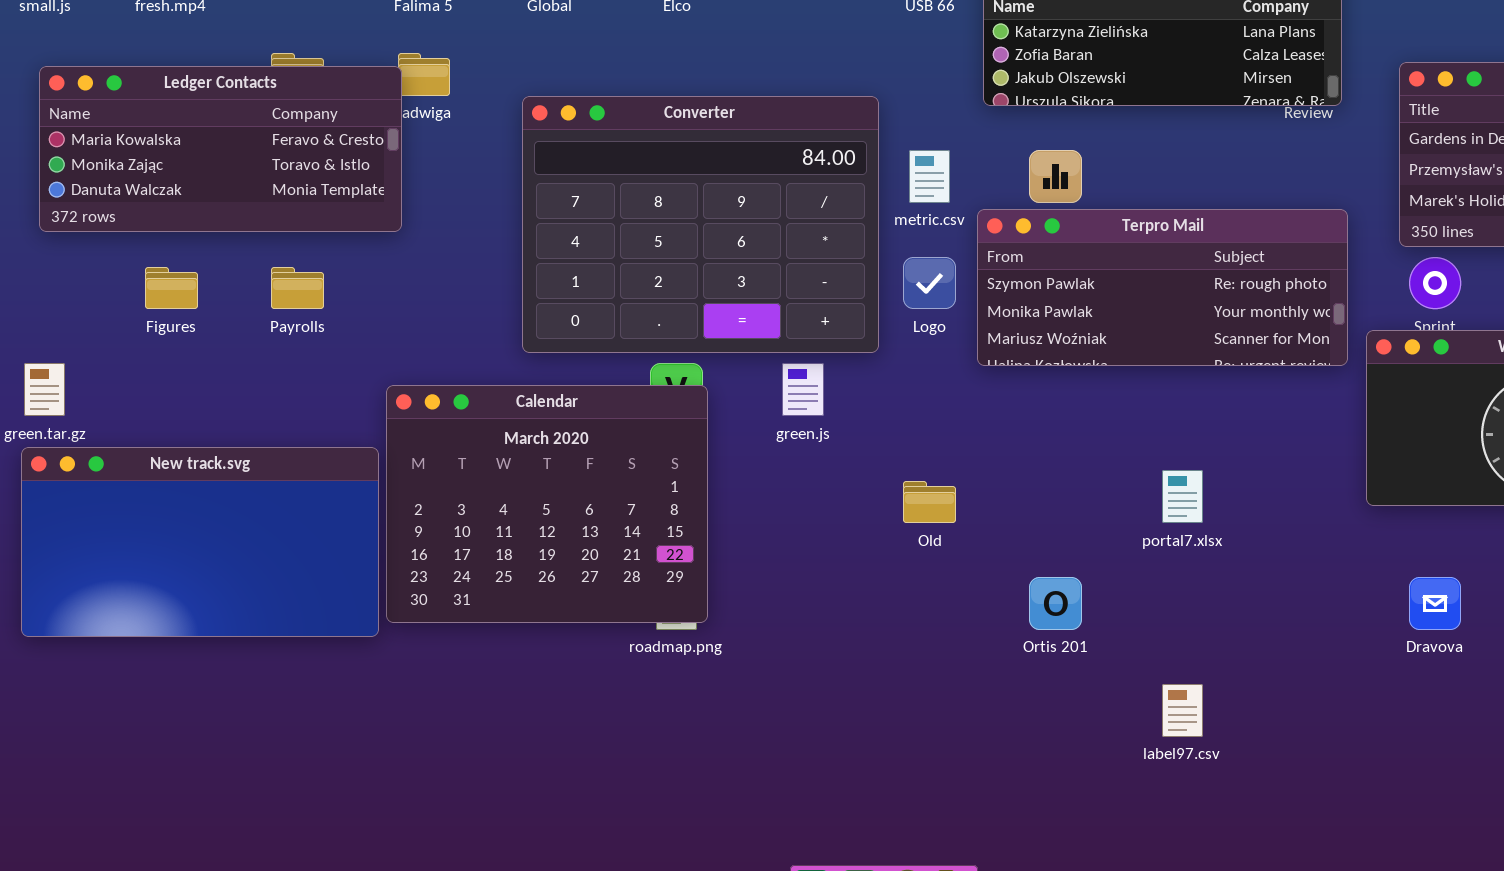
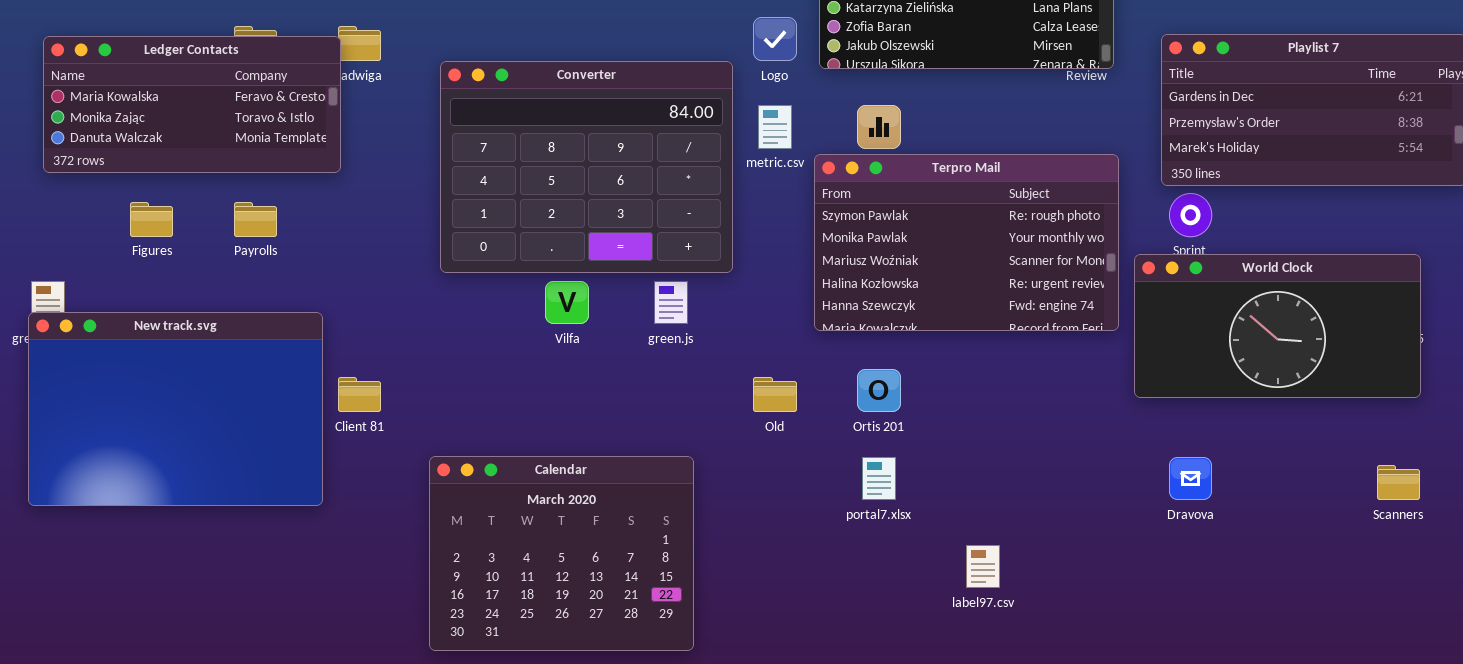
Terpro Mail: [977,209,1348,366] -> [814,154,1119,331], resized
Logo: [903,257,956,309] -> [753,17,797,61], moved
Calendar: [386,385,708,623] -> [429,456,694,651], moved
New track.svg: [21,447,379,637] -> [28,312,323,506], resized
portal7.xlsx: [1162,470,1203,523] -> [862,457,896,500], moved
Ortis 201: [1029,577,1082,630] -> [857,369,901,412], moved

